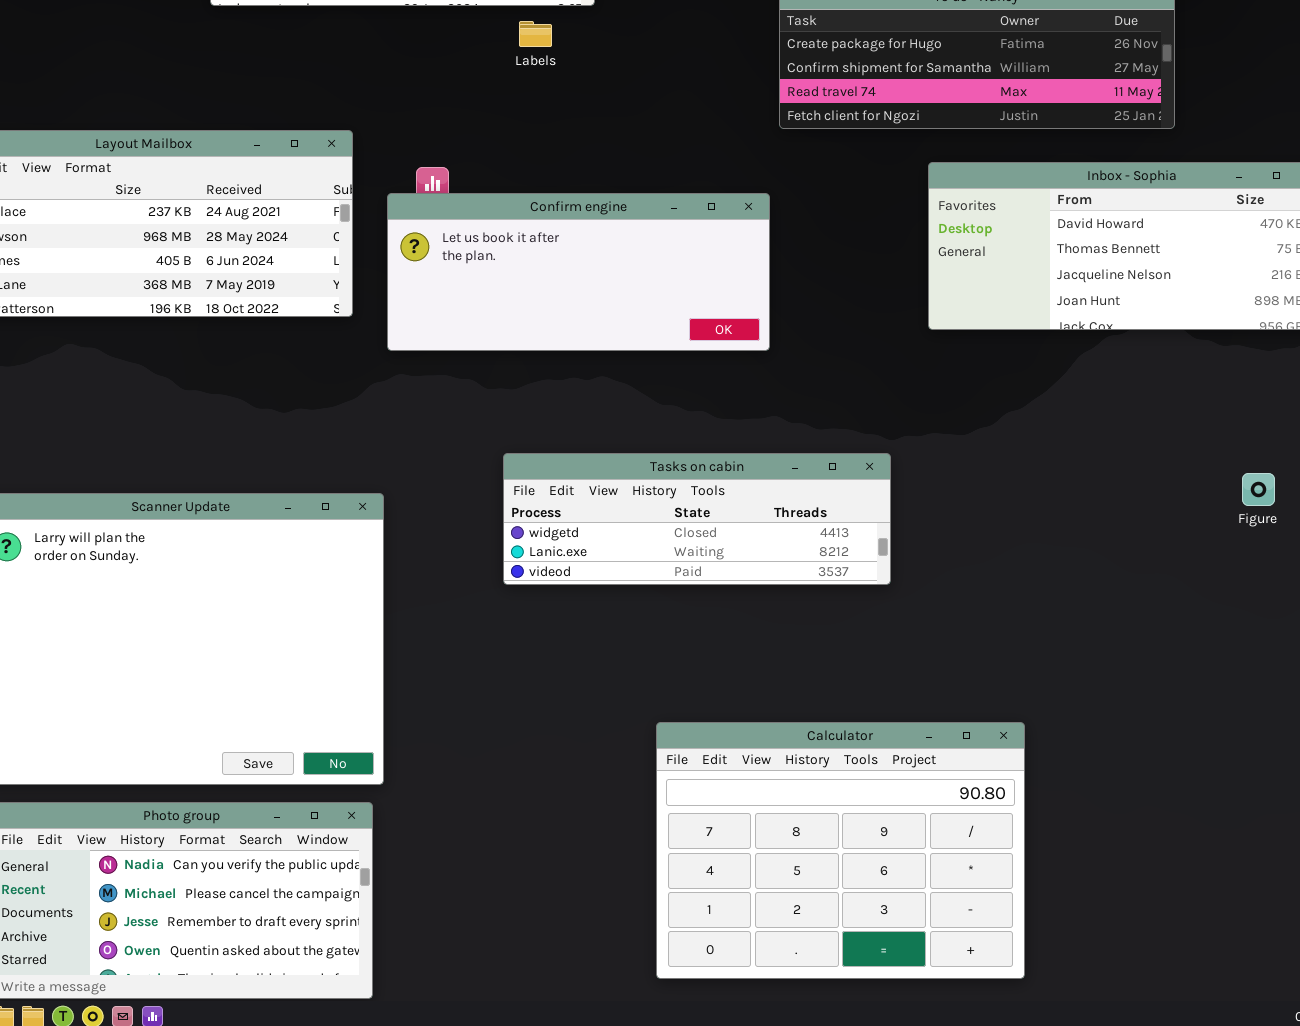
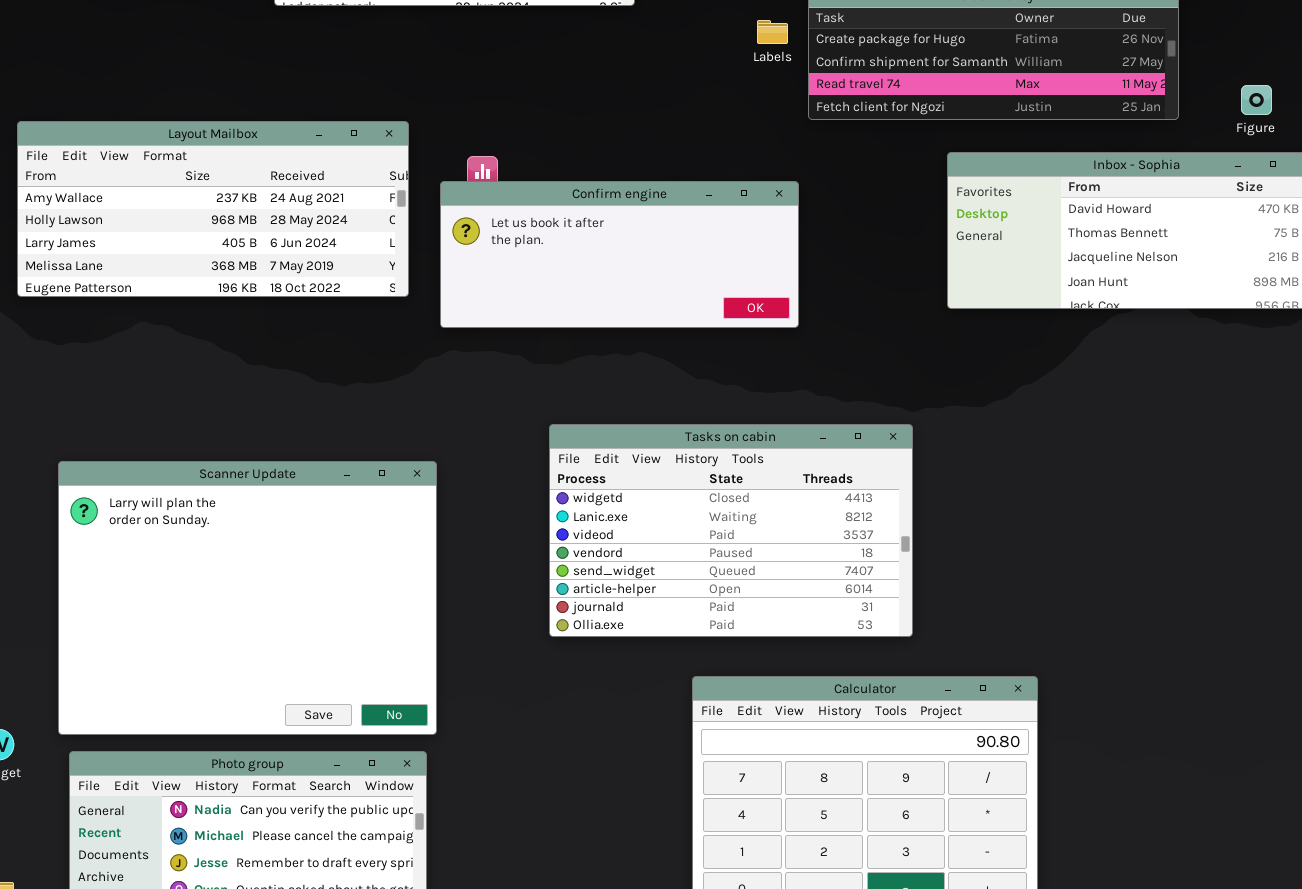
Labels: [519,21,552,47] -> [757,20,788,44], moved
Tasks on cabin: [503,453,891,585] -> [549,424,913,637], resized
Figure: [1242,473,1275,506] -> [1241,85,1272,115], moved

